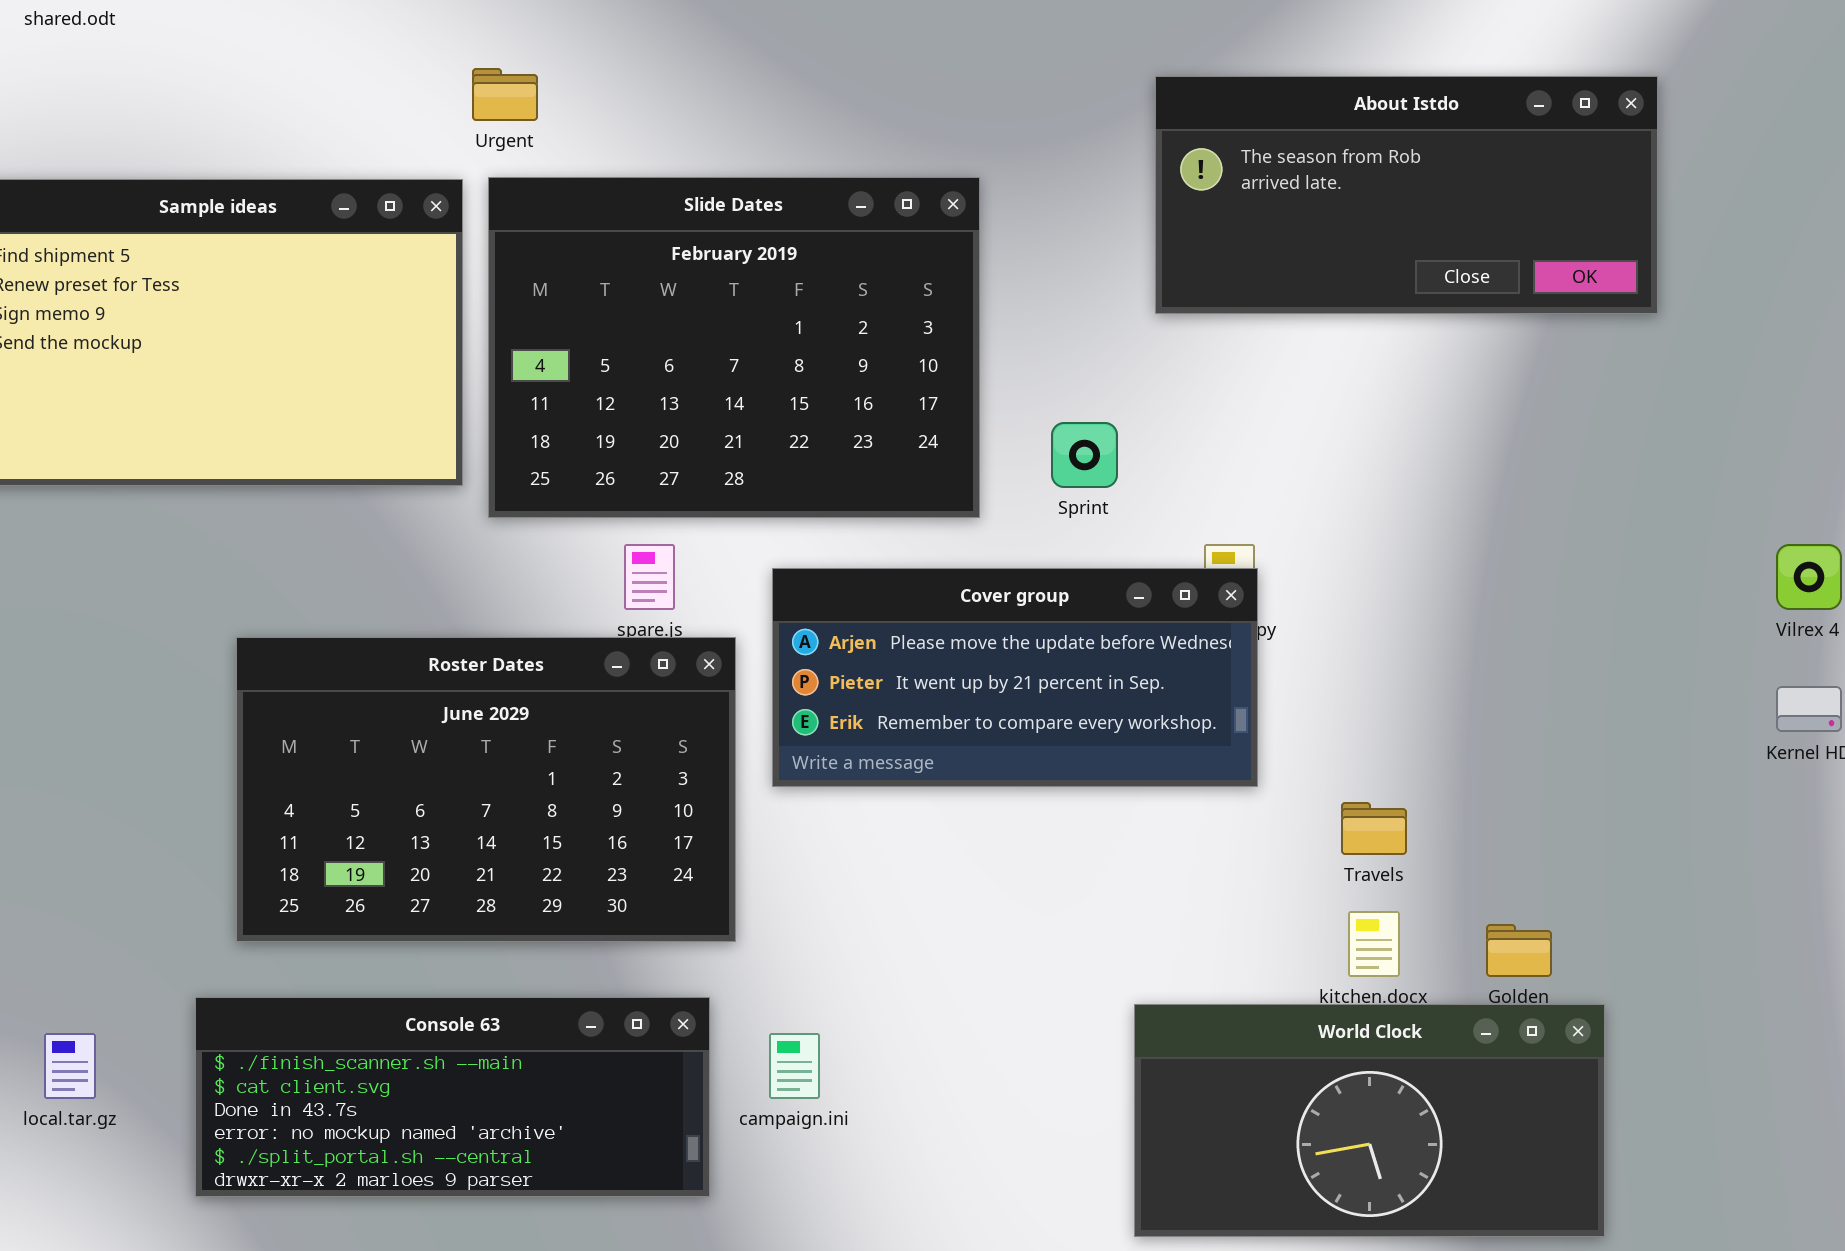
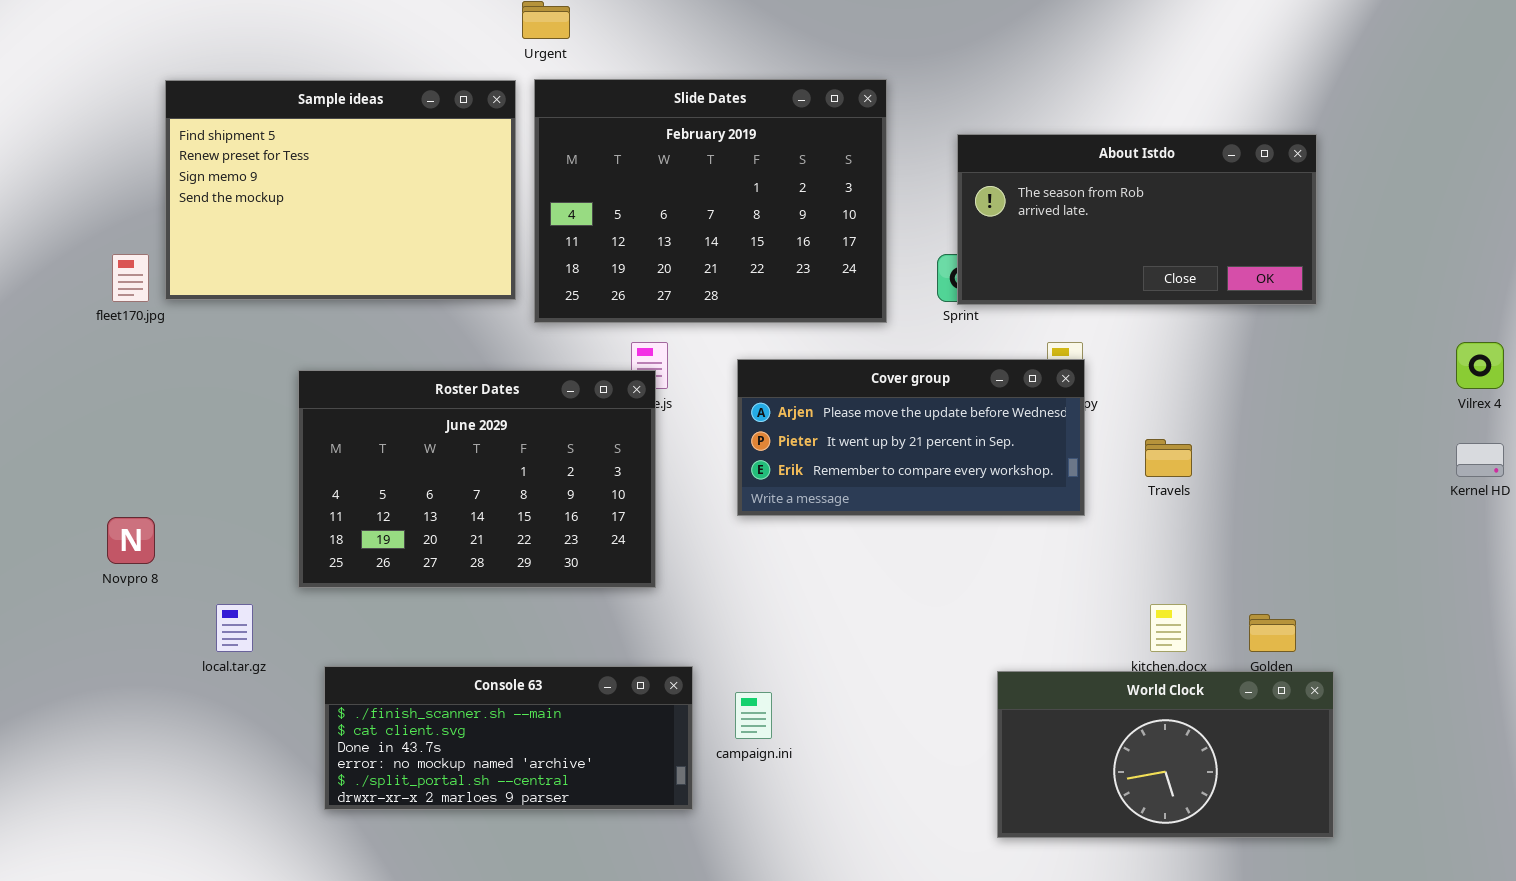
About Istdo: [1155,76,1658,314] -> [957,134,1317,305], moved
Roster Dates: [236,637,736,942] -> [298,370,656,588], moved
Travels: [1341,802,1407,855] -> [1145,439,1192,477], moved
local.tar.gz: [44,1033,96,1099] -> [216,604,253,652], moved

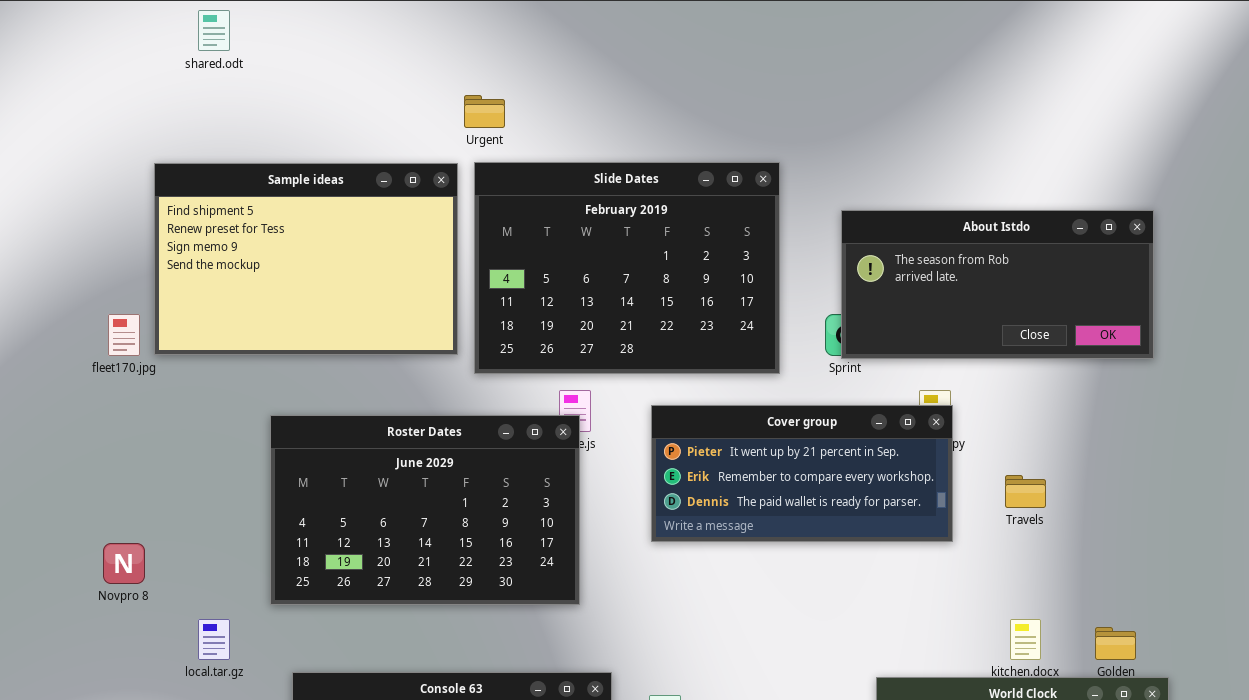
Cover group: [737,359,1085,516] -> [651,405,953,542], scrolled down 1 row

